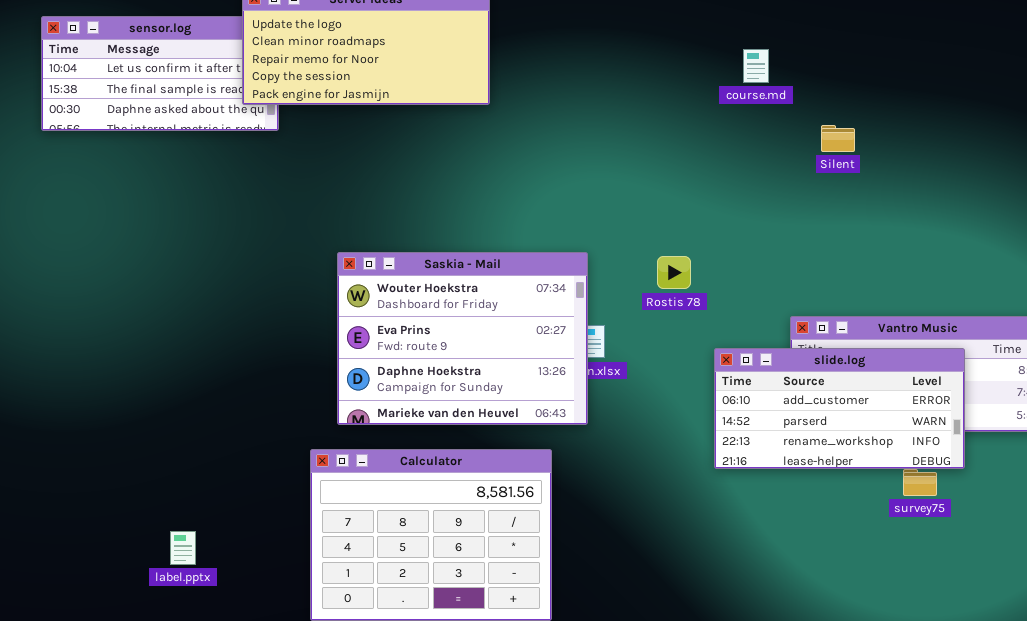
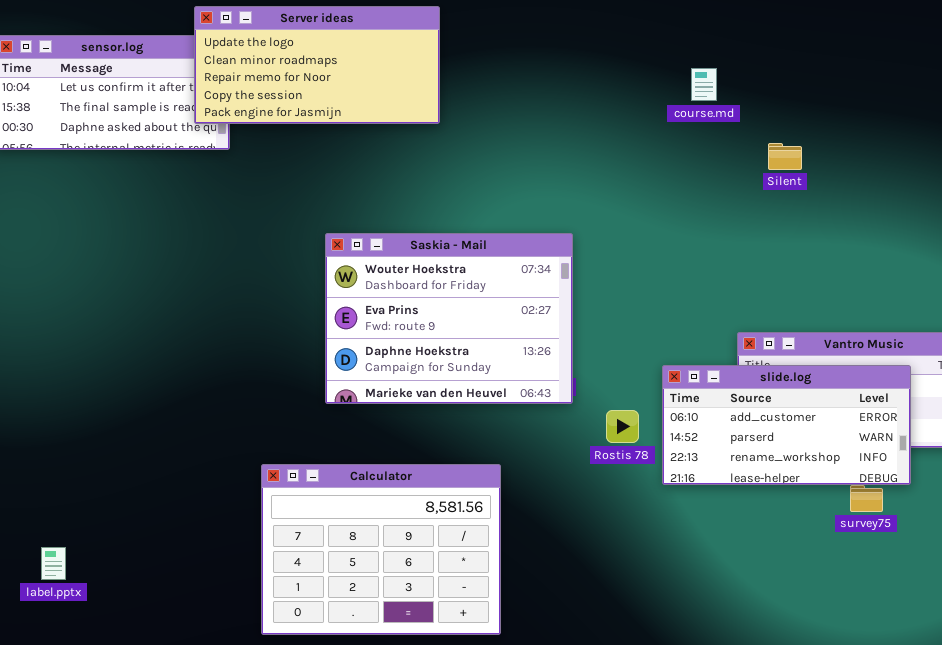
Saskia - Mail: [337,252,588,425] -> [325,233,573,404], moved
Rostis 78: [657,256,691,289] -> [606,410,639,443], moved
label.pptx: [170,531,196,565] -> [41,547,66,580], moved

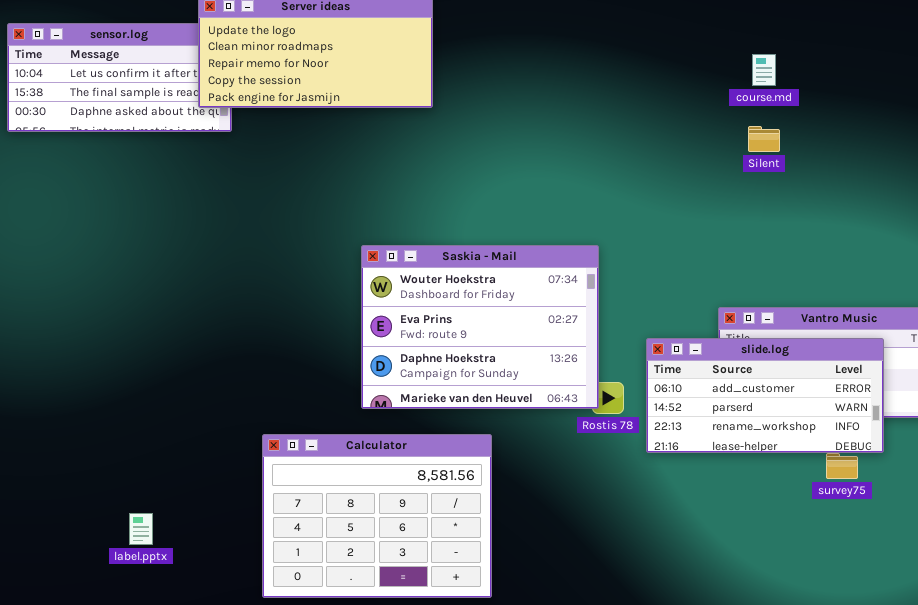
course.md: [691,68,717,101] -> [752,54,776,86], moved
Saskia - Mail: [325,233,573,404] -> [361,245,599,409], moved
label.pptx: [41,547,66,580] -> [129,513,153,545], moved

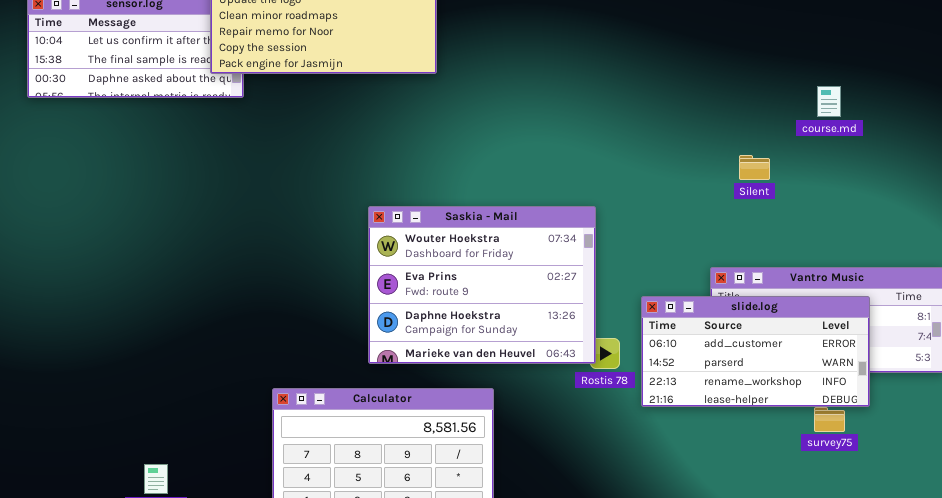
course.md: [752,54,776,86] -> [817,86,841,117], moved
Silent: [748,126,780,152] -> [739,155,770,180], moved

